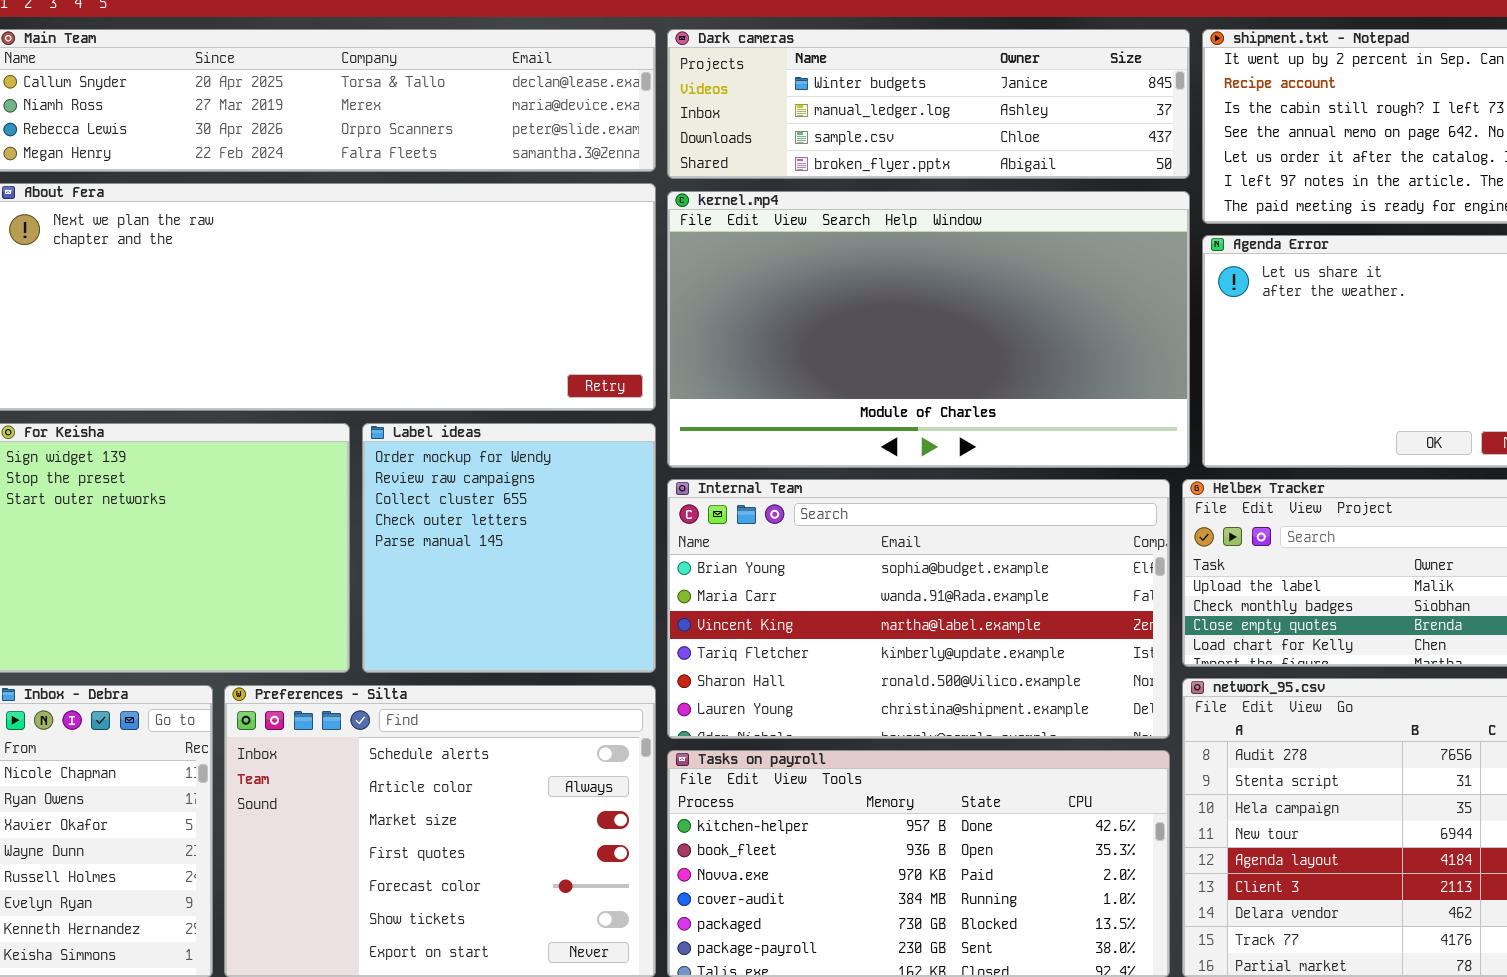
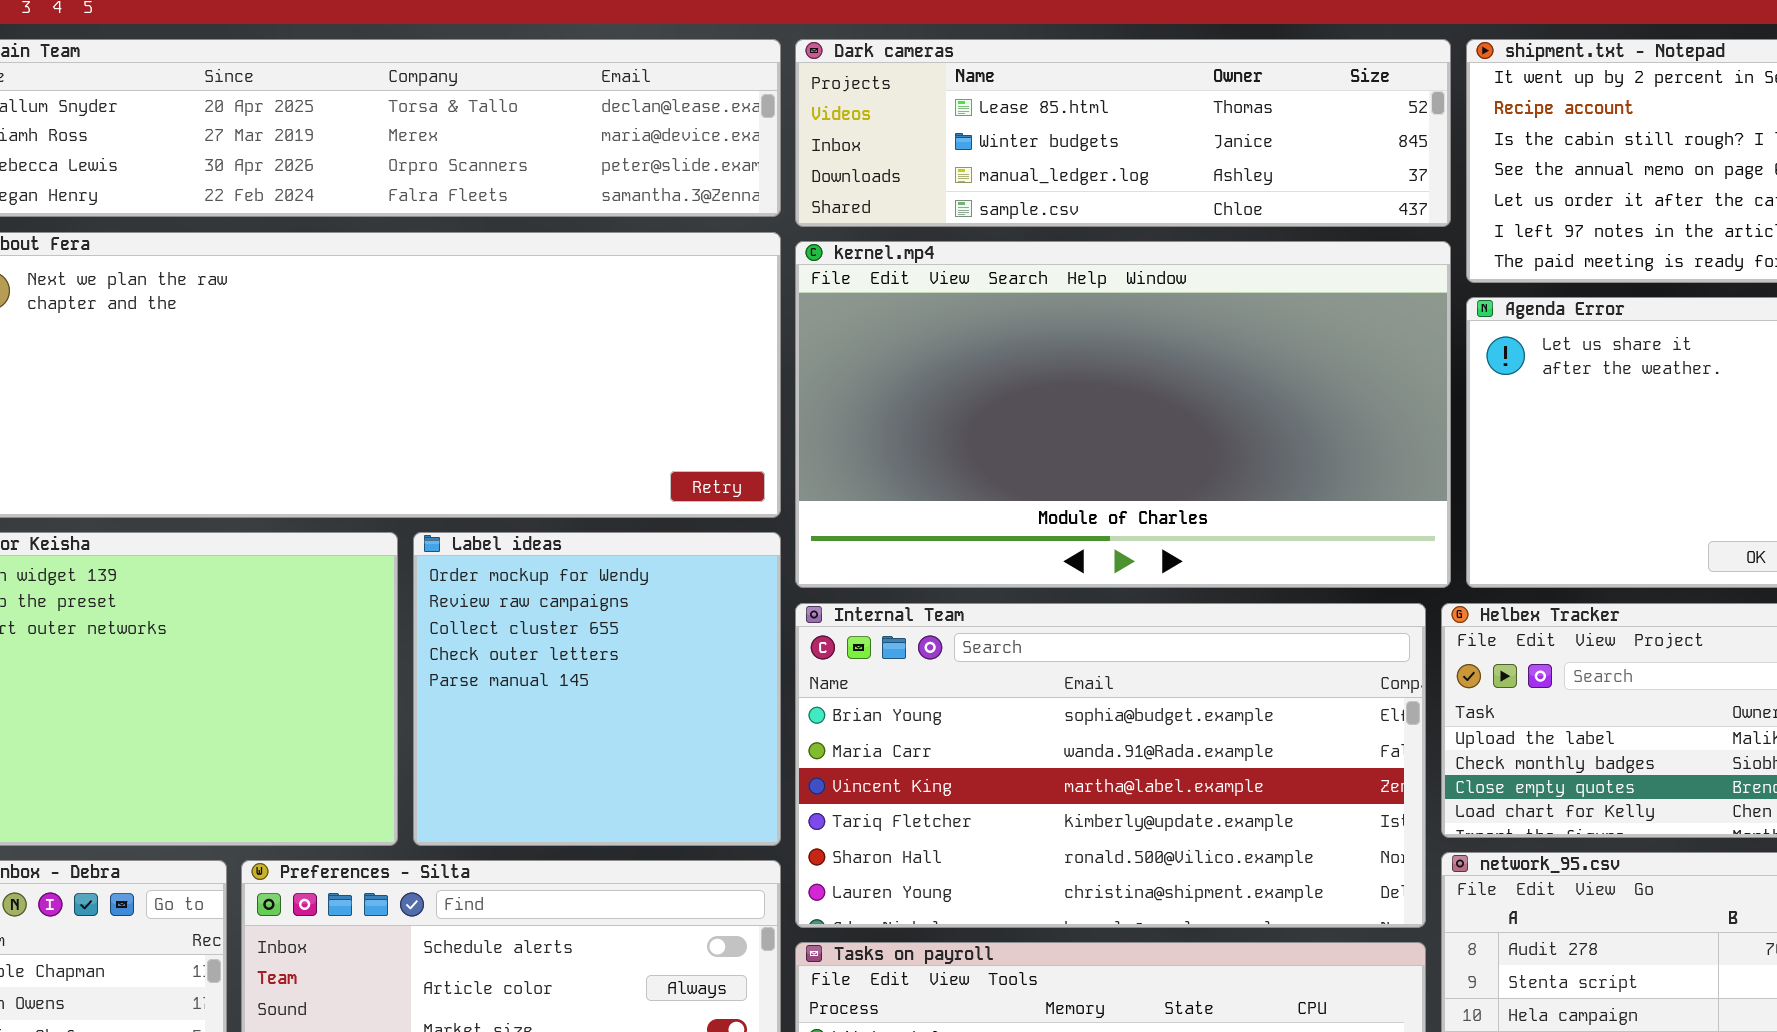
Dark cameras: [667,29,1190,179] -> [795,39,1451,227], scrolled up 1 row

